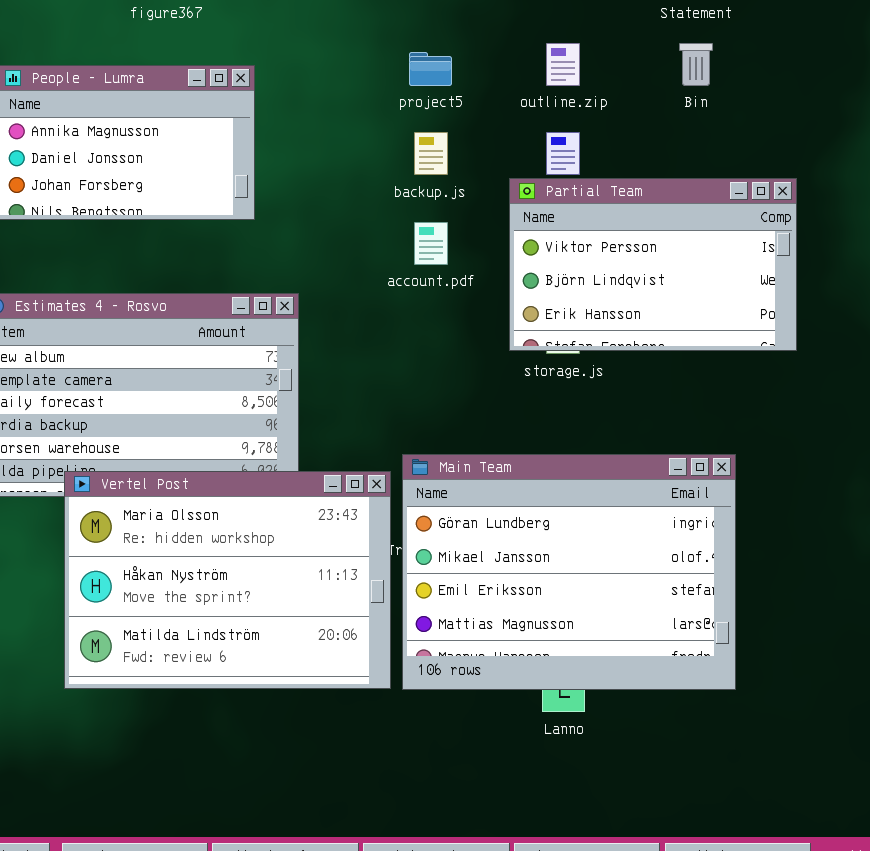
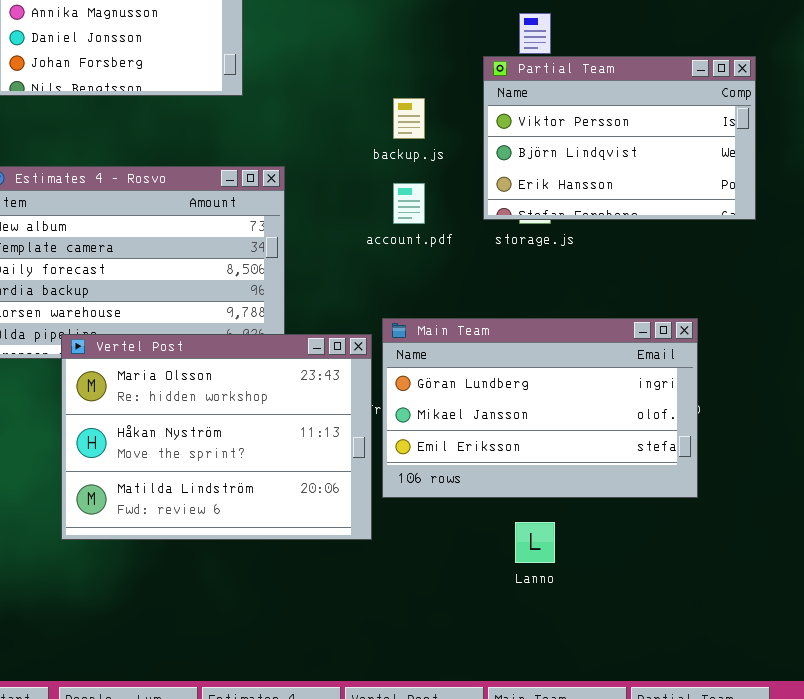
backup.js: [414,132,448,175] -> [393,98,425,139], moved
account.pdf: [414,222,448,265] -> [393,183,425,224], moved
Main Team: [402,454,736,690] -> [382,318,698,498], resized

